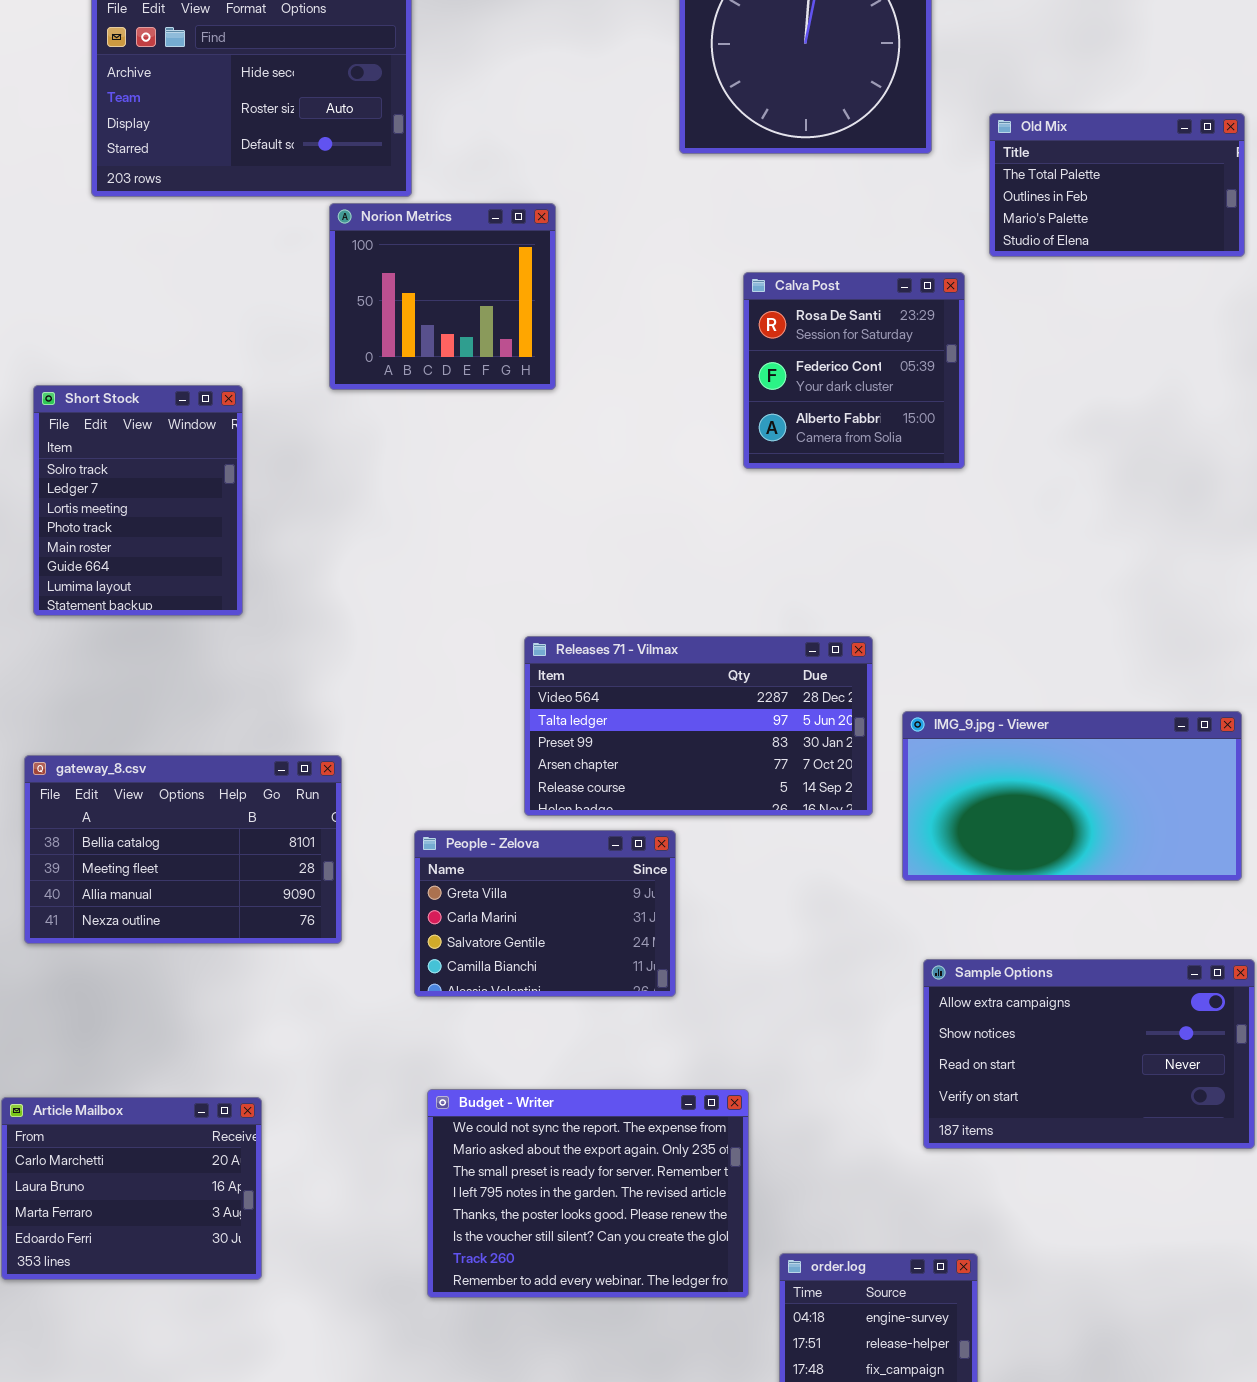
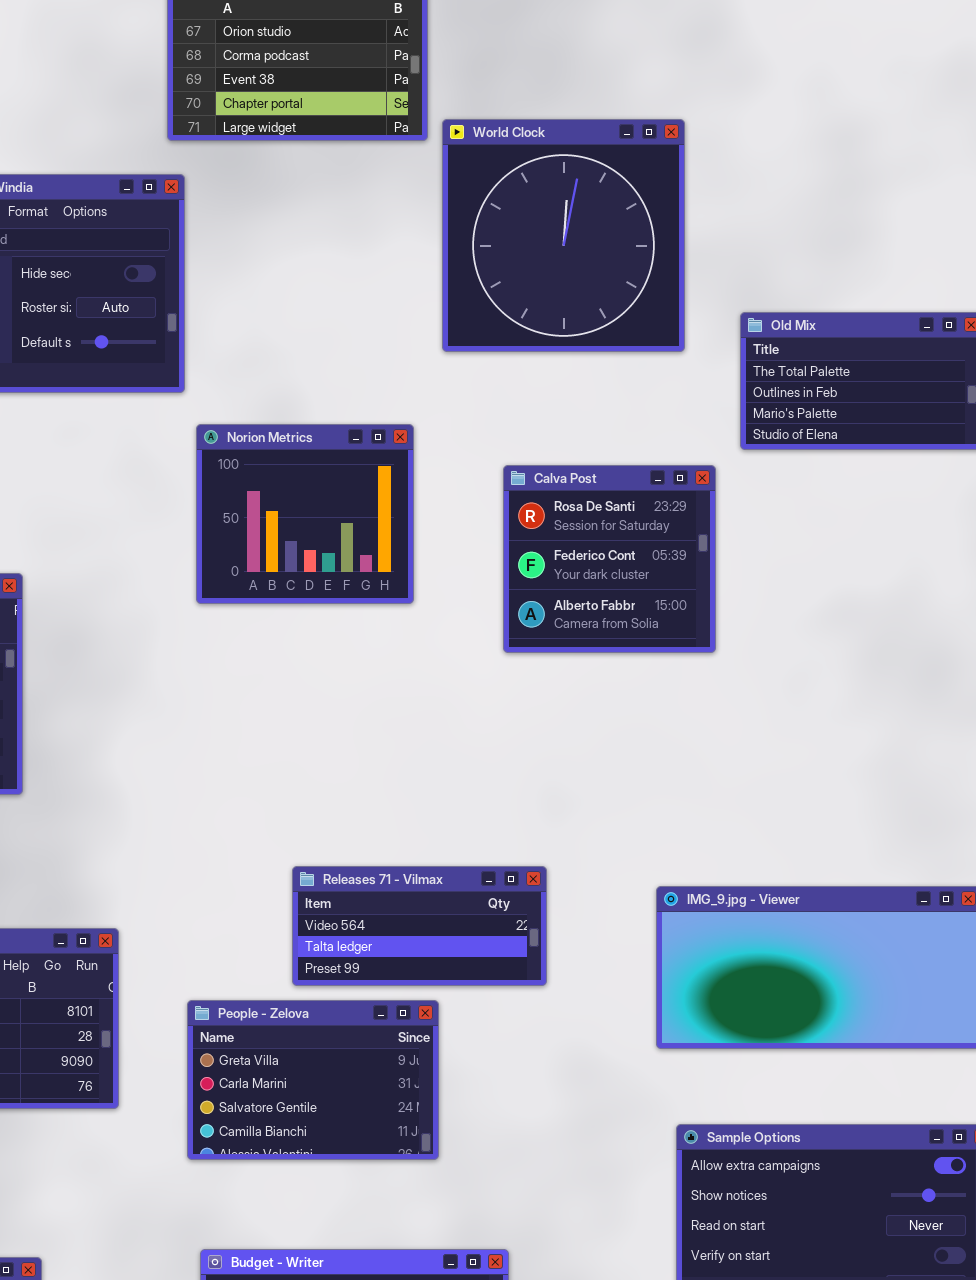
Norion Metrics: [329,203,556,390] -> [196,424,414,604], moved
Releases 71 - Vilmax: [524,636,873,816] -> [292,866,547,986], resized

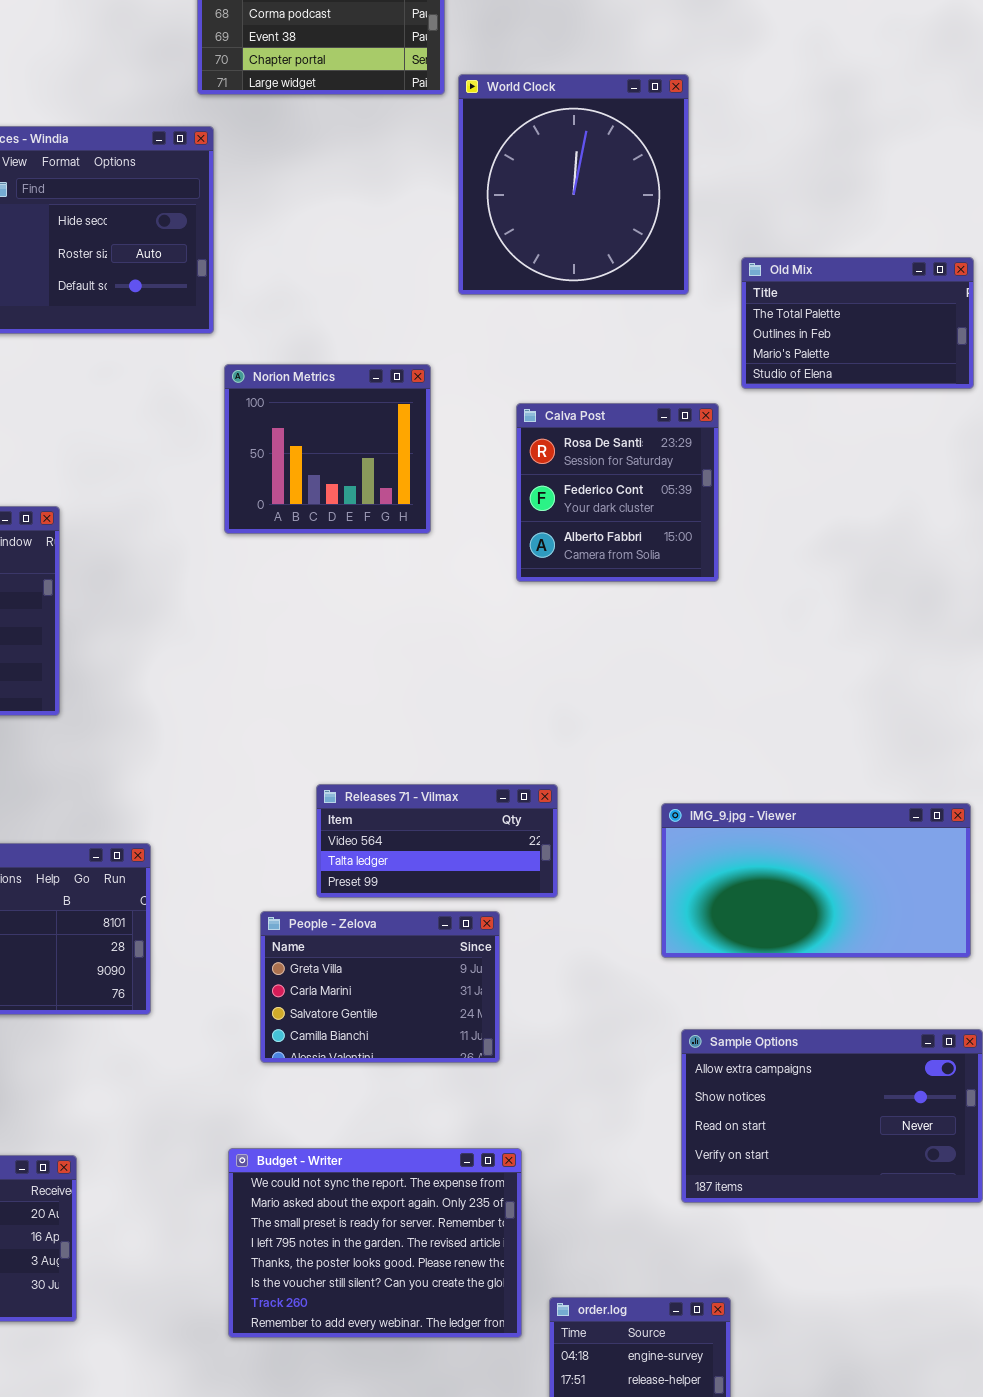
People - Zelova: [187,1000,439,1160] -> [260,911,500,1063], moved

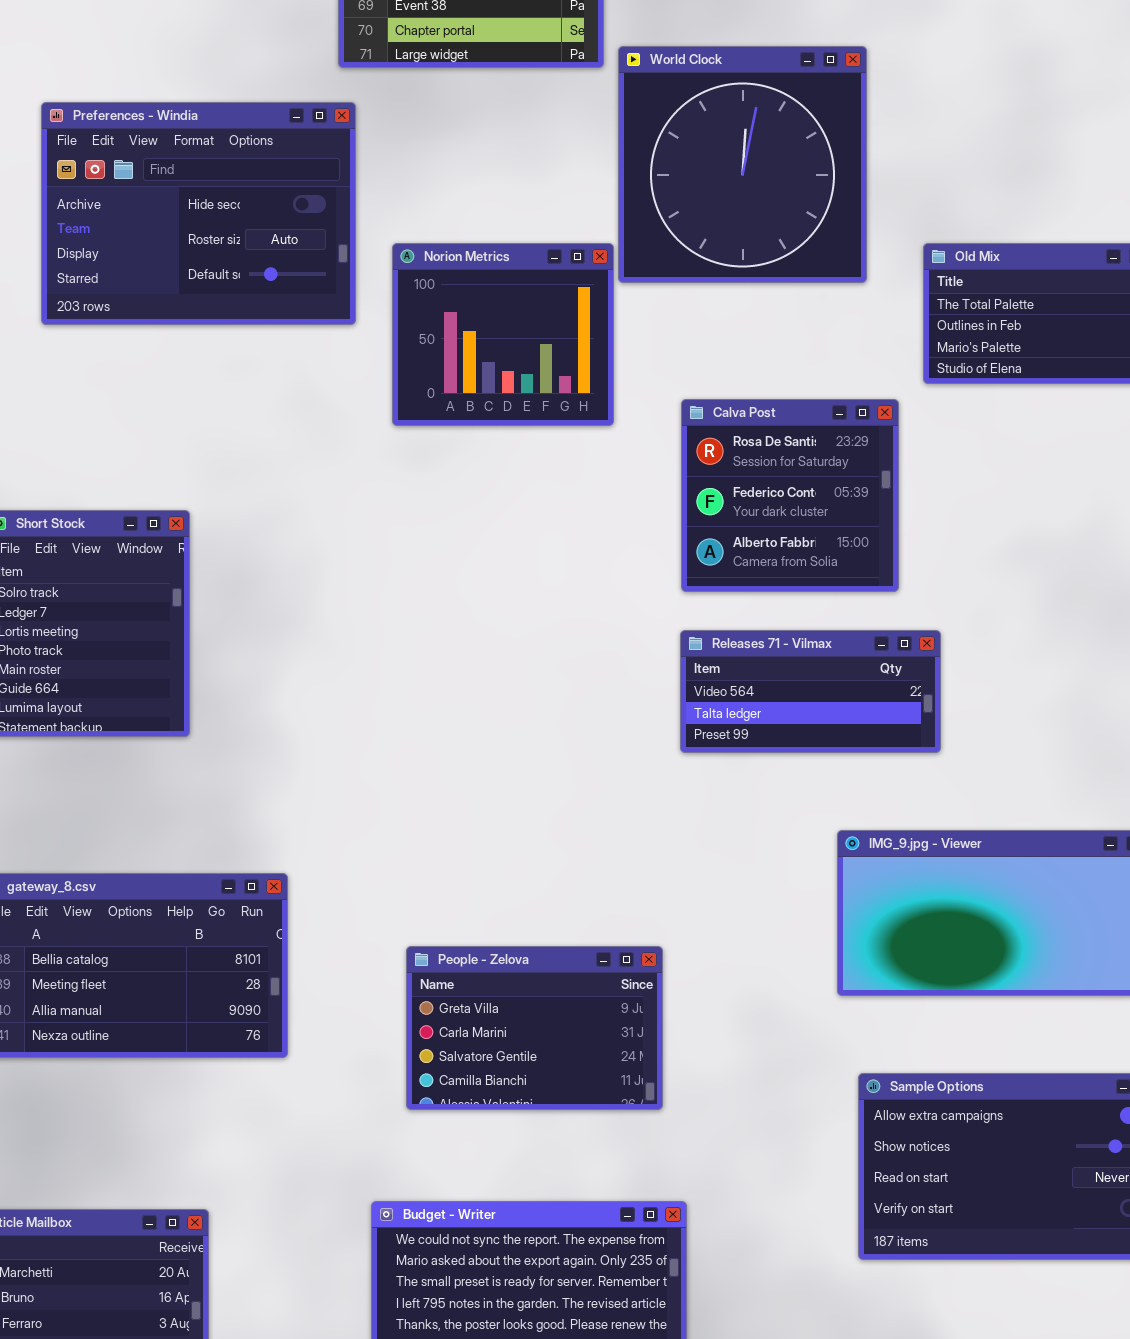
Norion Metrics: [224,364,431,534] -> [392,243,614,426], moved
Releases 71 - Vilmax: [316,784,558,898] -> [680,630,941,753], moved

